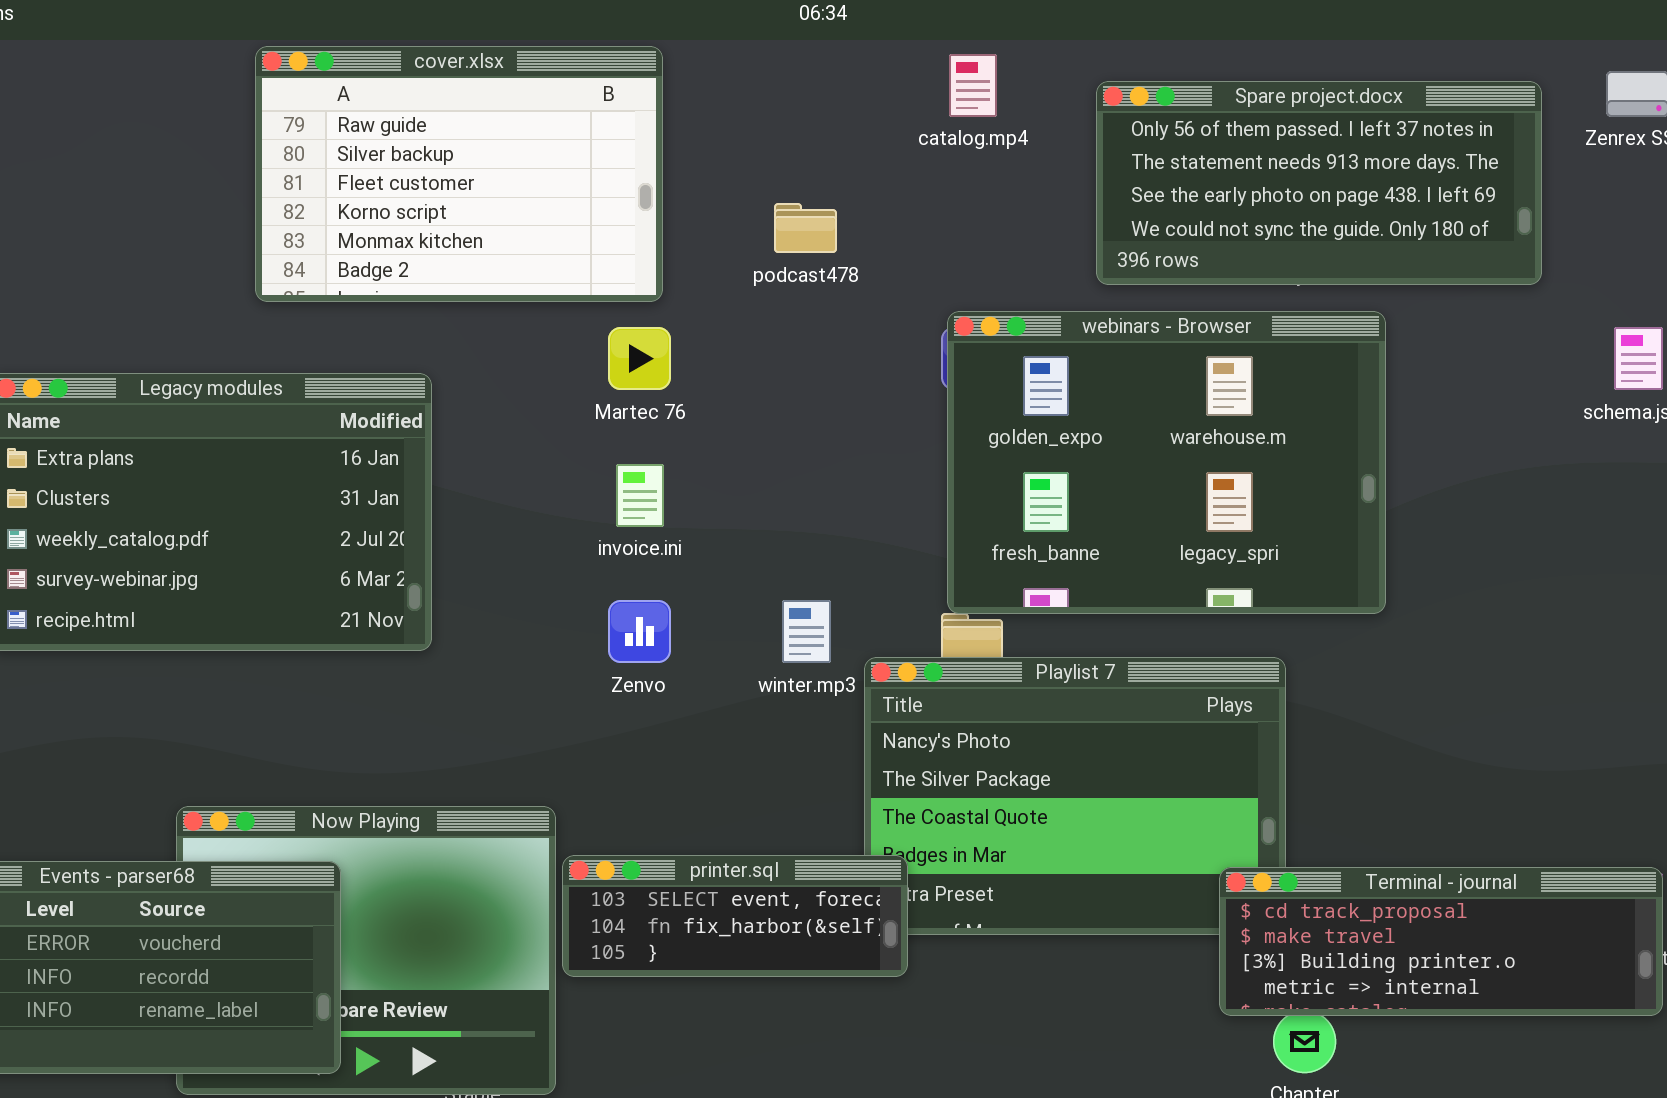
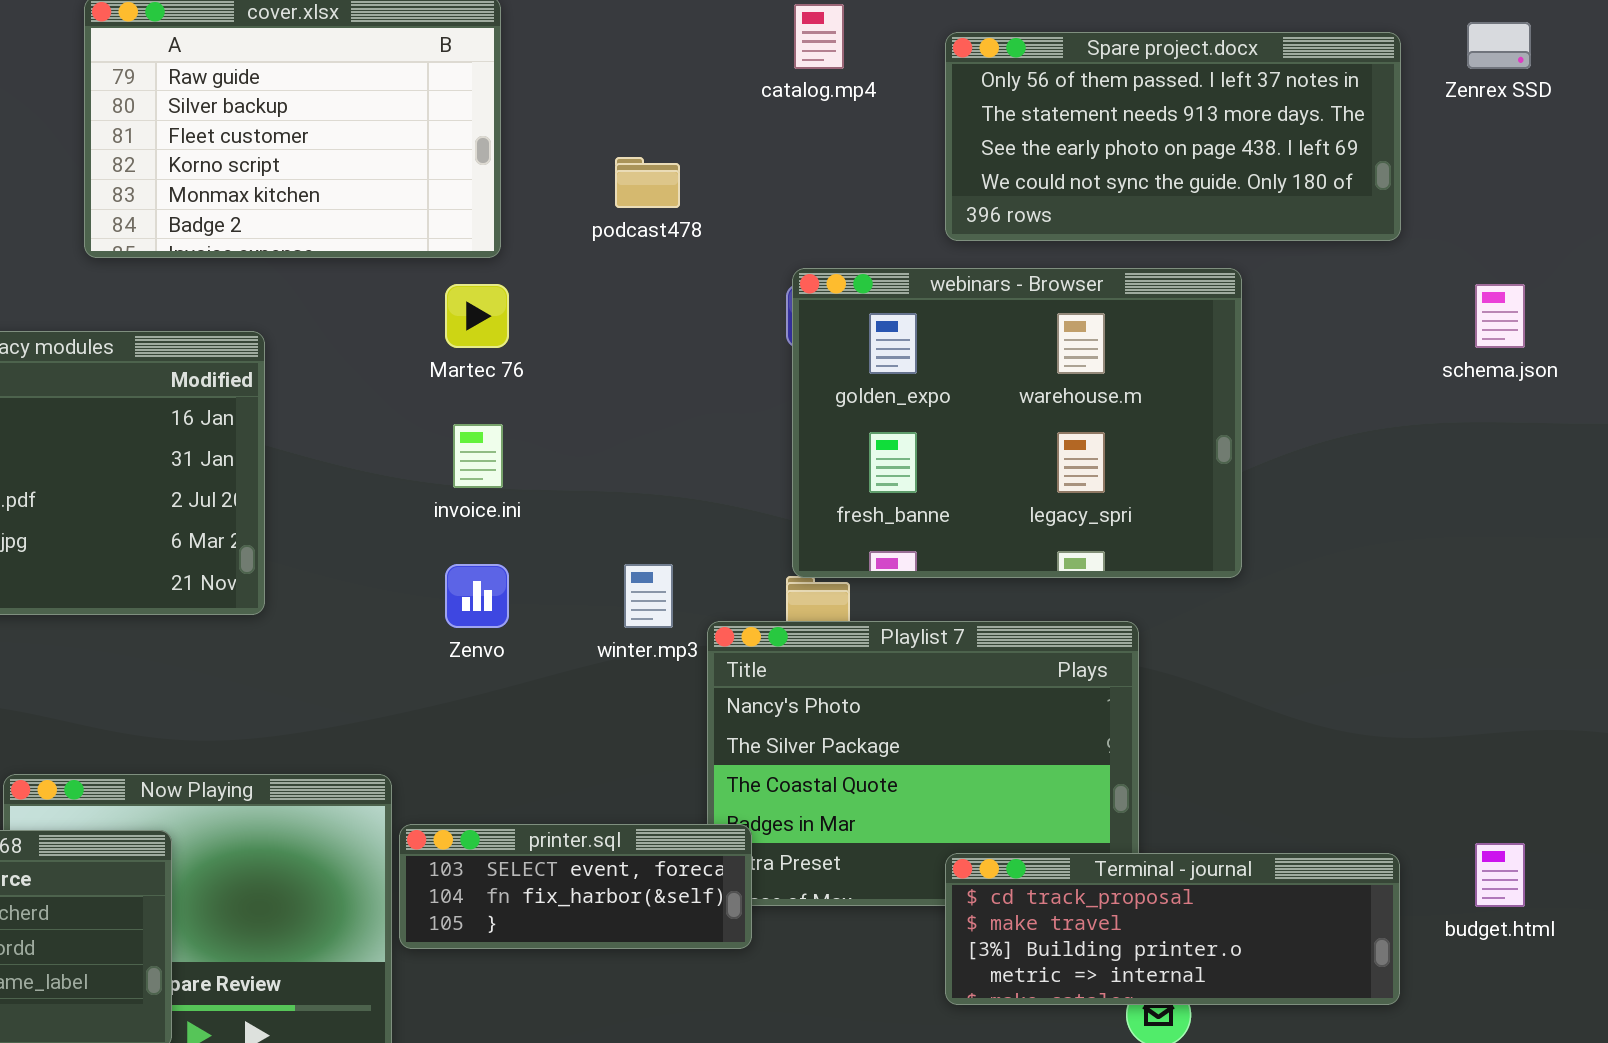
Terminal - journal: [1219,867,1663,1016] -> [945,853,1400,1005], moved

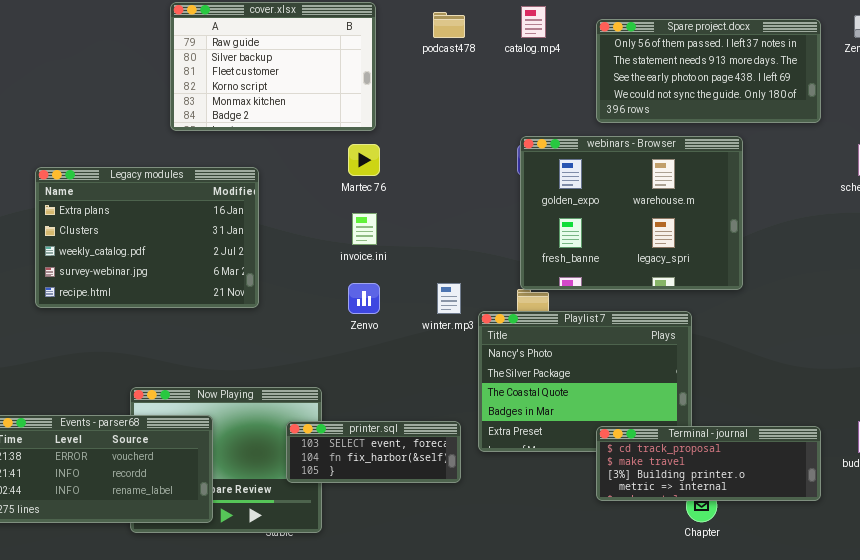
podcast478: [615,157,680,208] -> [433,12,465,38], moved
printer.sql: [399,824,752,949] -> [286,421,461,483], moved

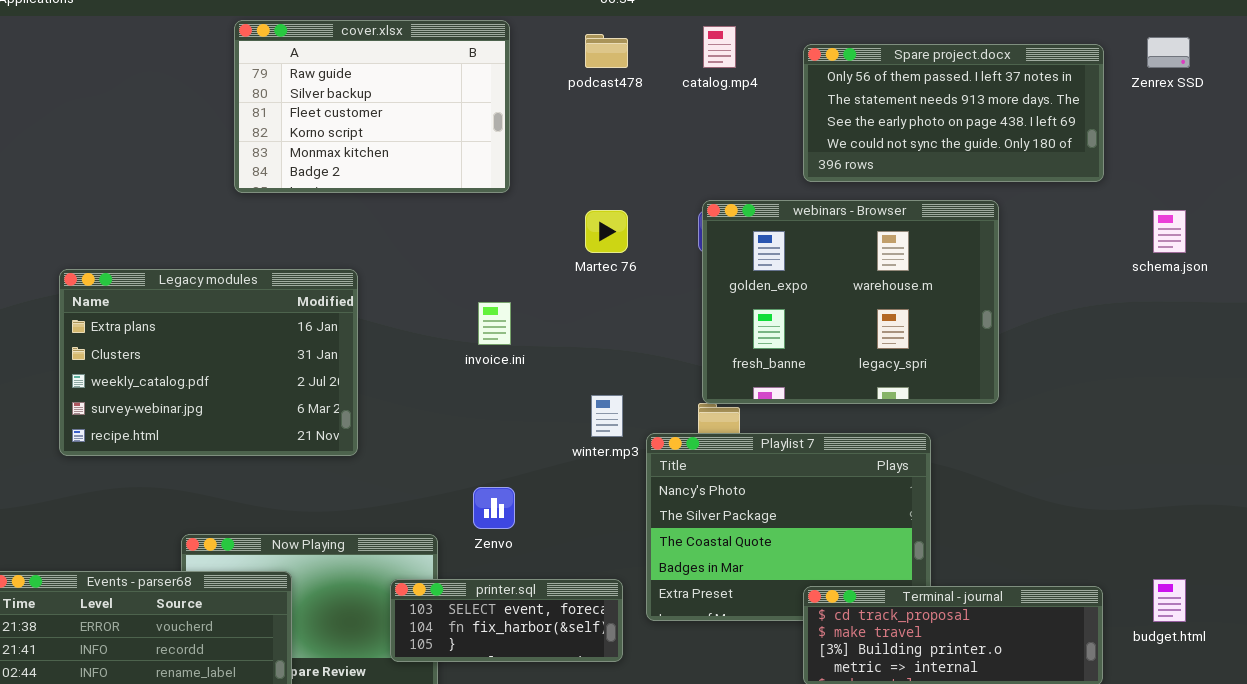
Martec 76: [348,144,380,176] -> [585,210,628,253], moved
Legacy modules: [35,167,259,308] -> [59,269,358,456], moved
Zenvo: [348,283,380,314] -> [473,487,515,529], moved

